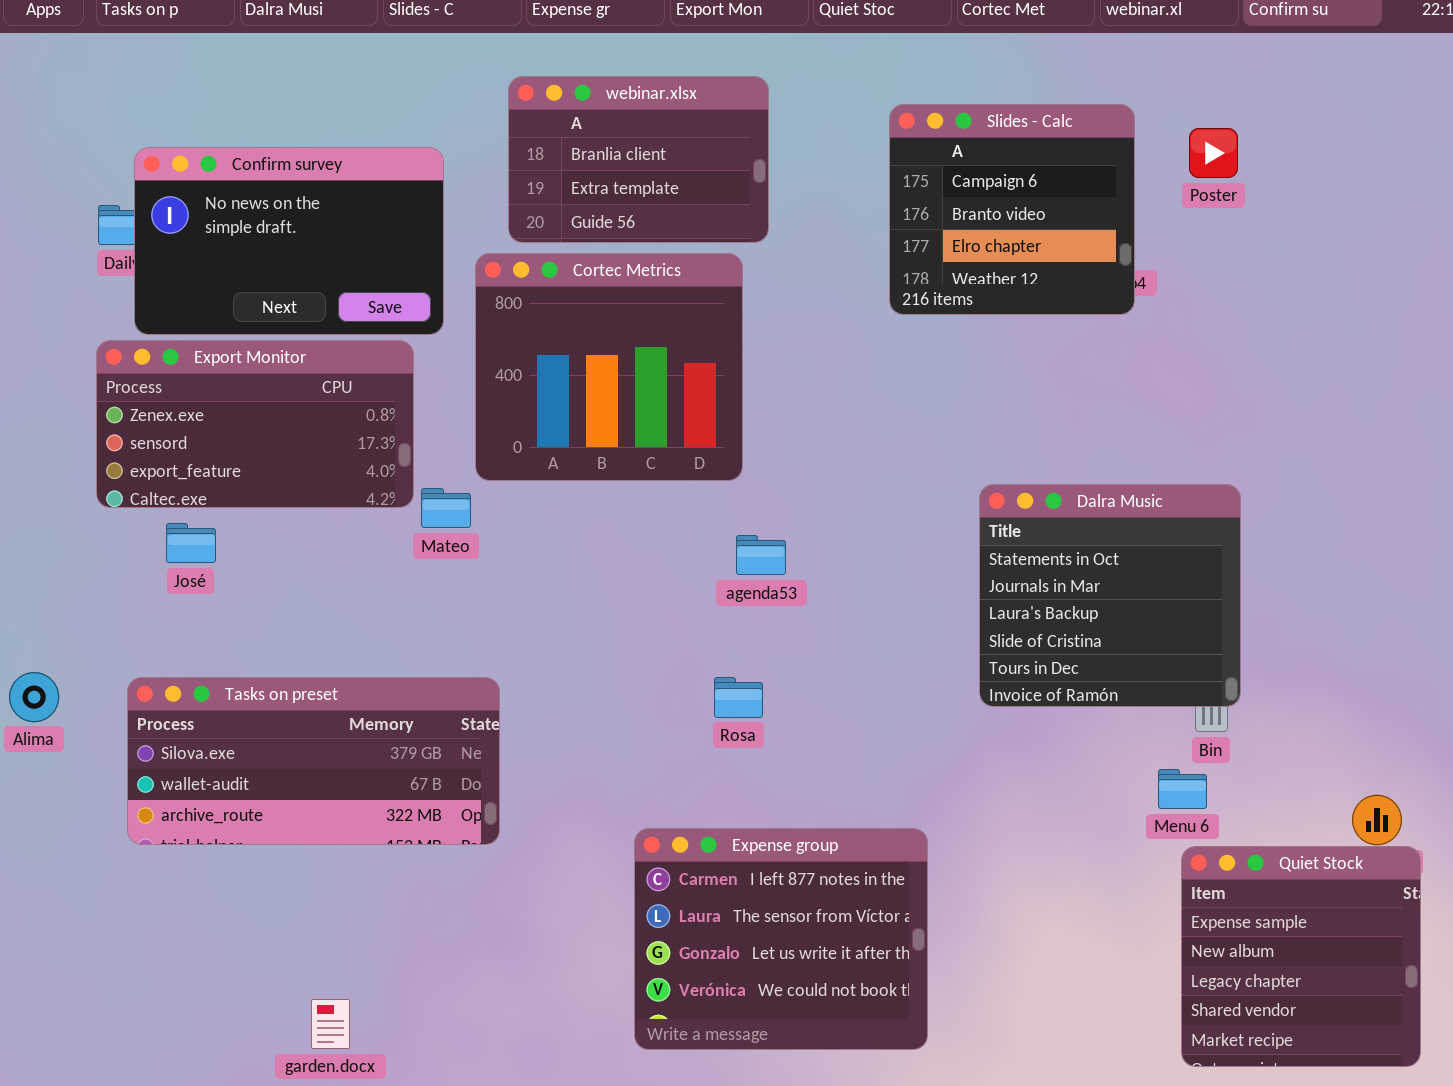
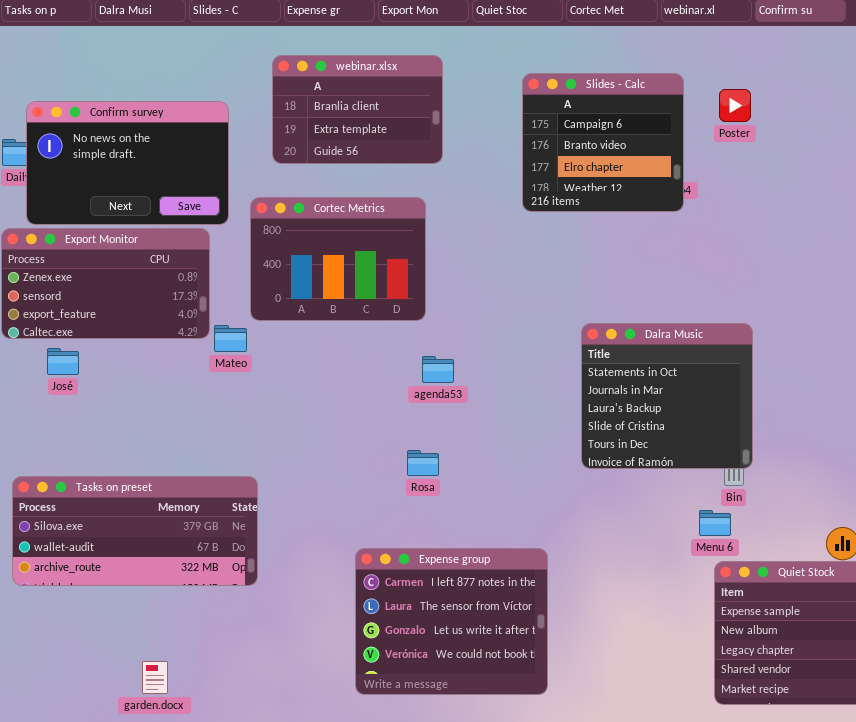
Cortec Metrics: [475,253,743,481] -> [250,197,426,321], resized
Tasks on preset: [127,677,500,845] -> [12,476,258,586], moved

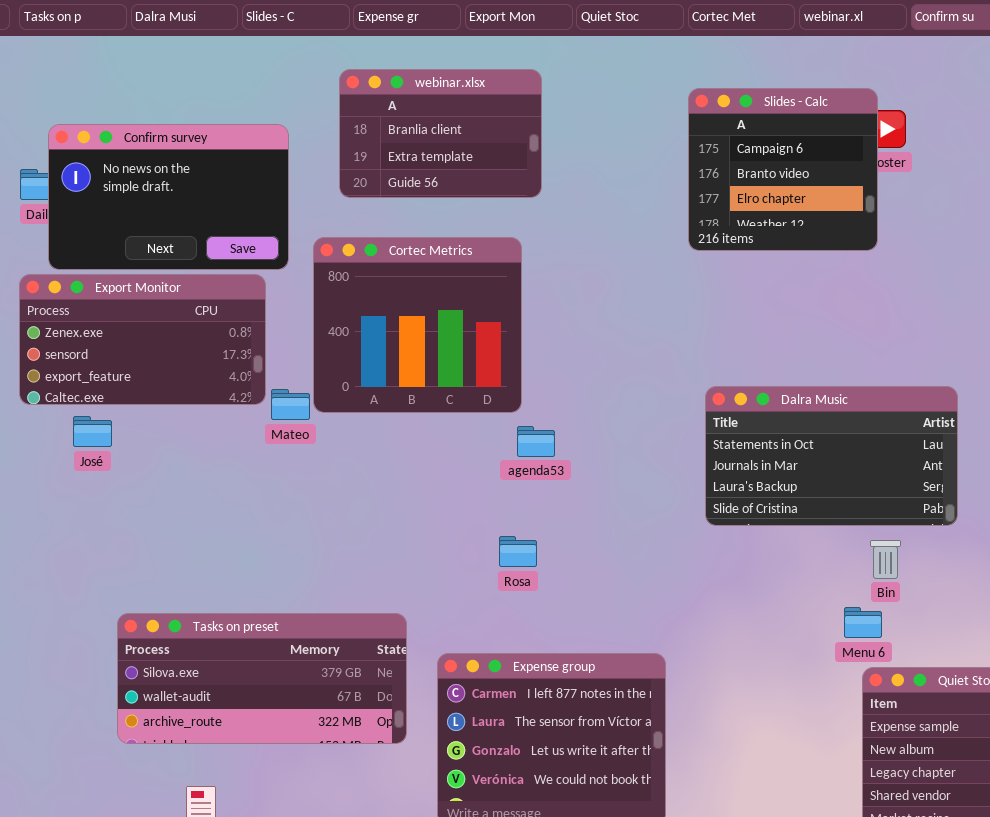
Slides - Calc: [522,73,684,212] -> [688,88,878,251], moved
Cortec Metrics: [250,197,426,321] -> [313,237,522,413], resized
Dalra Music: [581,323,753,469] -> [705,386,958,526], resized
Tasks on preset: [12,476,258,586] -> [117,613,407,744], moved

